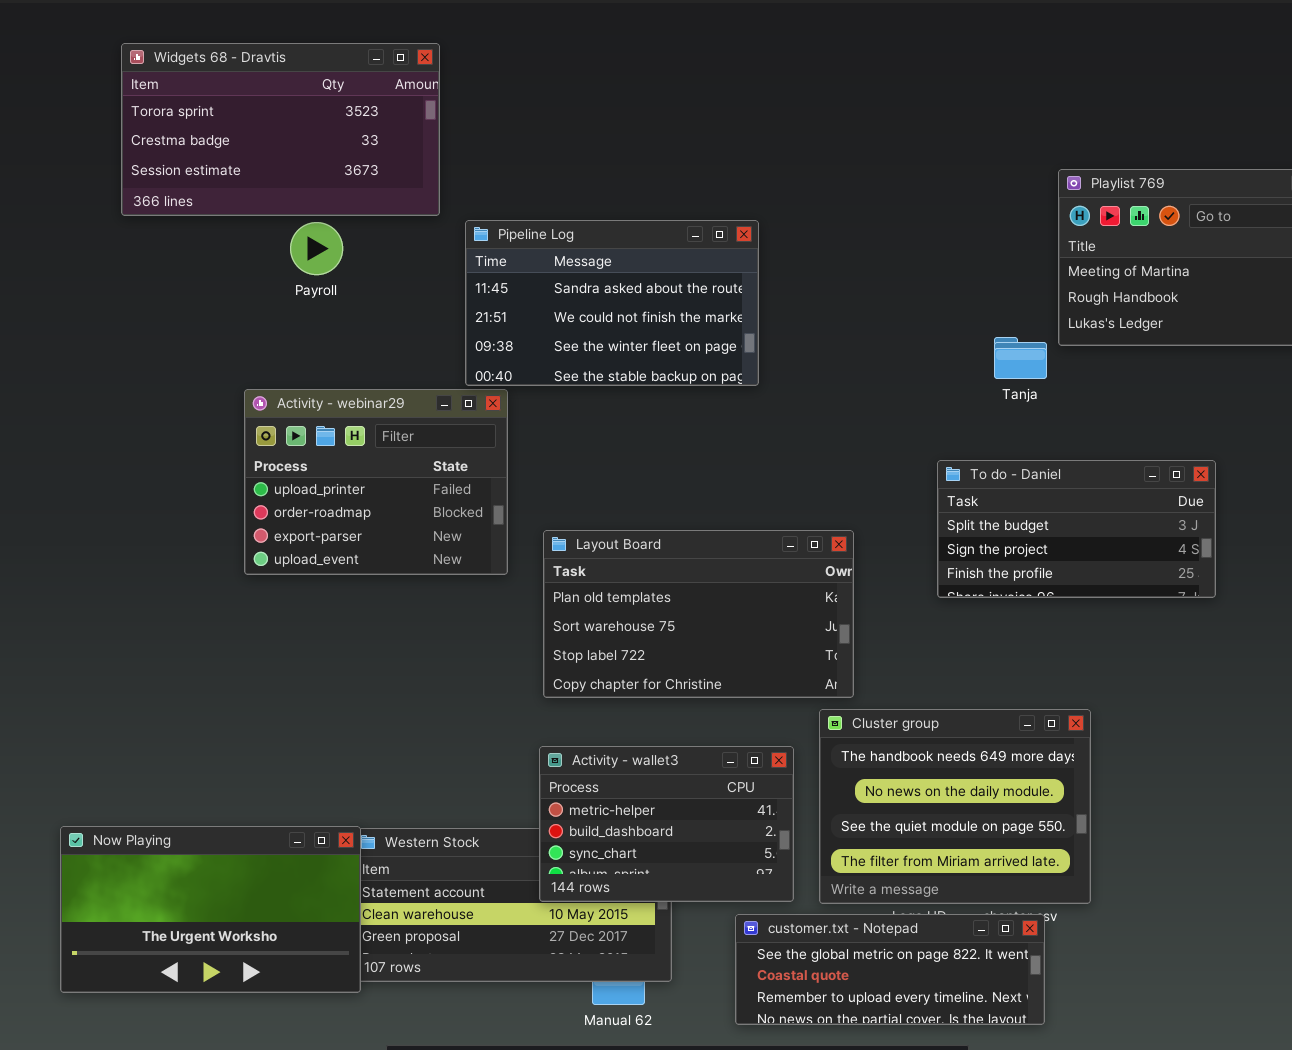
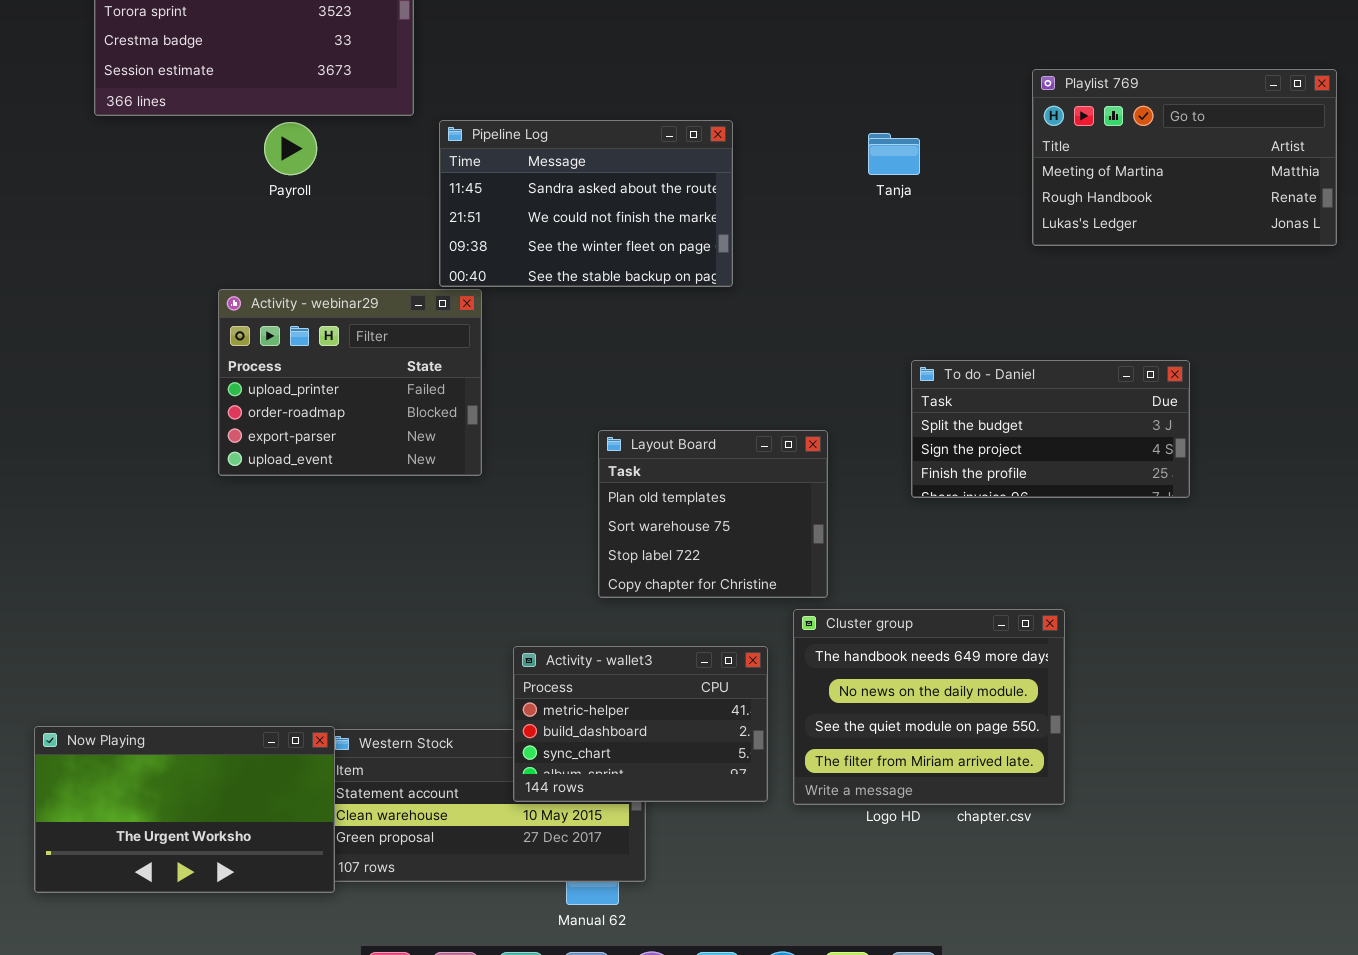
Tanja: [994,337,1047,379] -> [868,133,920,175], moved
Layout Board: [543,530,854,698] -> [598,430,828,598], resized
customer.txt - Notepad: [735,914,1045,1025] -> none, closed

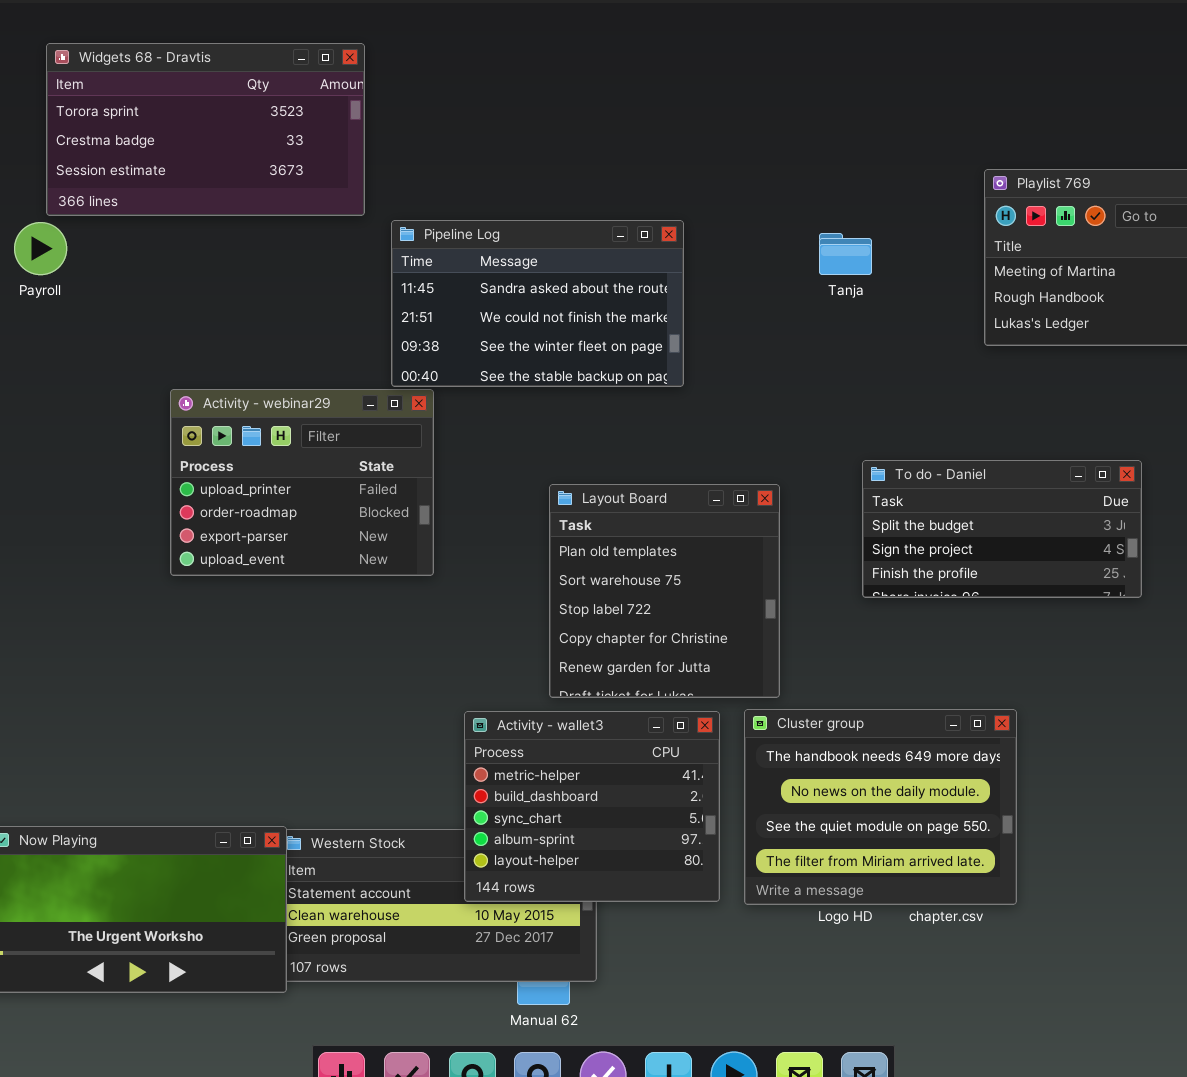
Payroll: [264,122,317,175] -> [14,222,67,275], moved
Layout Board: [598,430,828,598] -> [549,484,780,698], resized
Activity - wallet3: [513,646,768,802] -> [464,711,720,902], resized

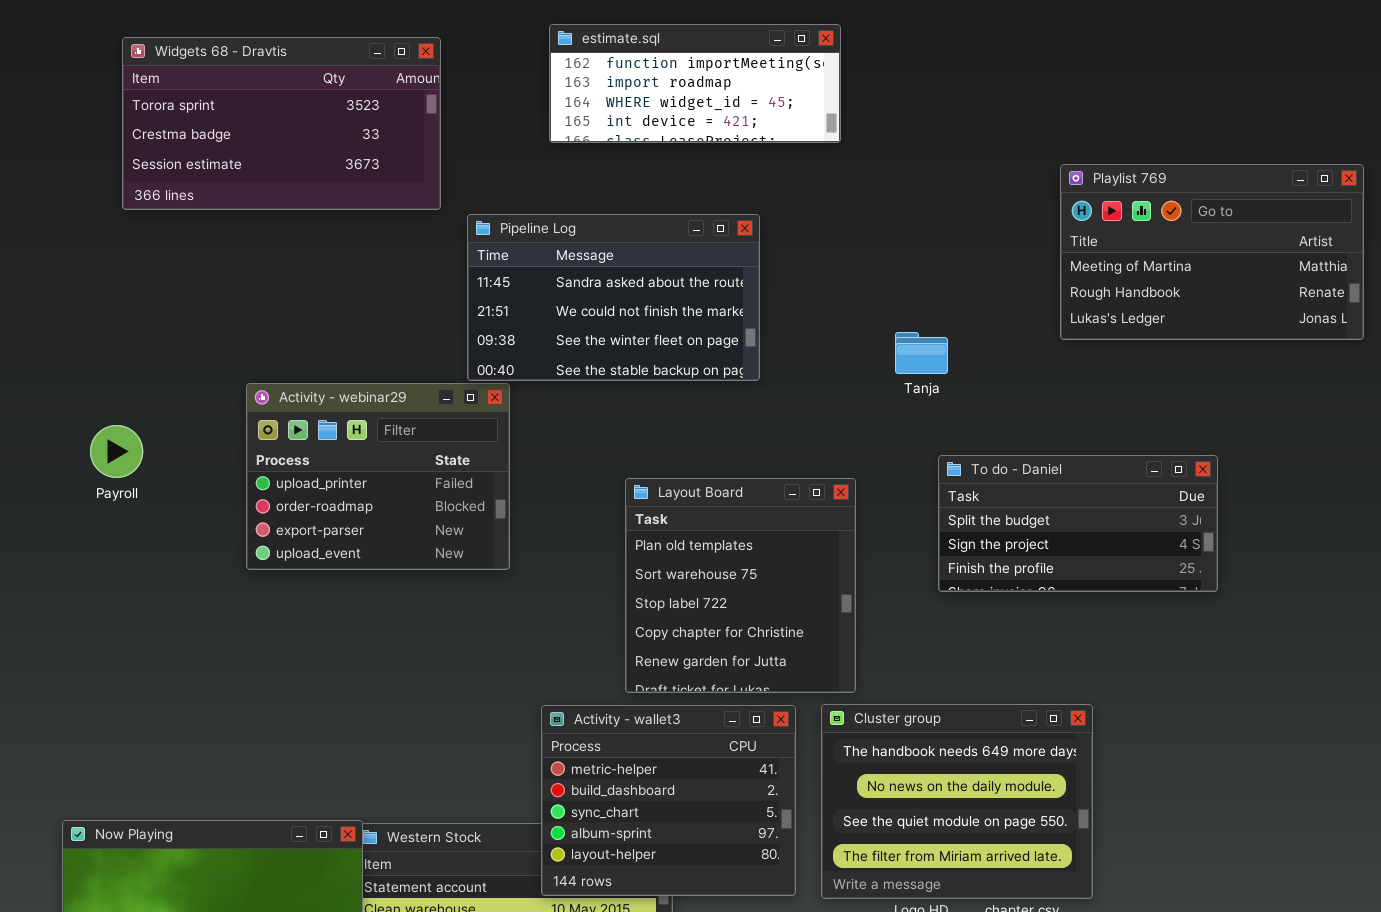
estimate.sql: none -> [549,24,841,143], opened
Payroll: [14,222,67,275] -> [90,425,143,478], moved
Tanja: [819,233,872,275] -> [895,332,948,374], moved

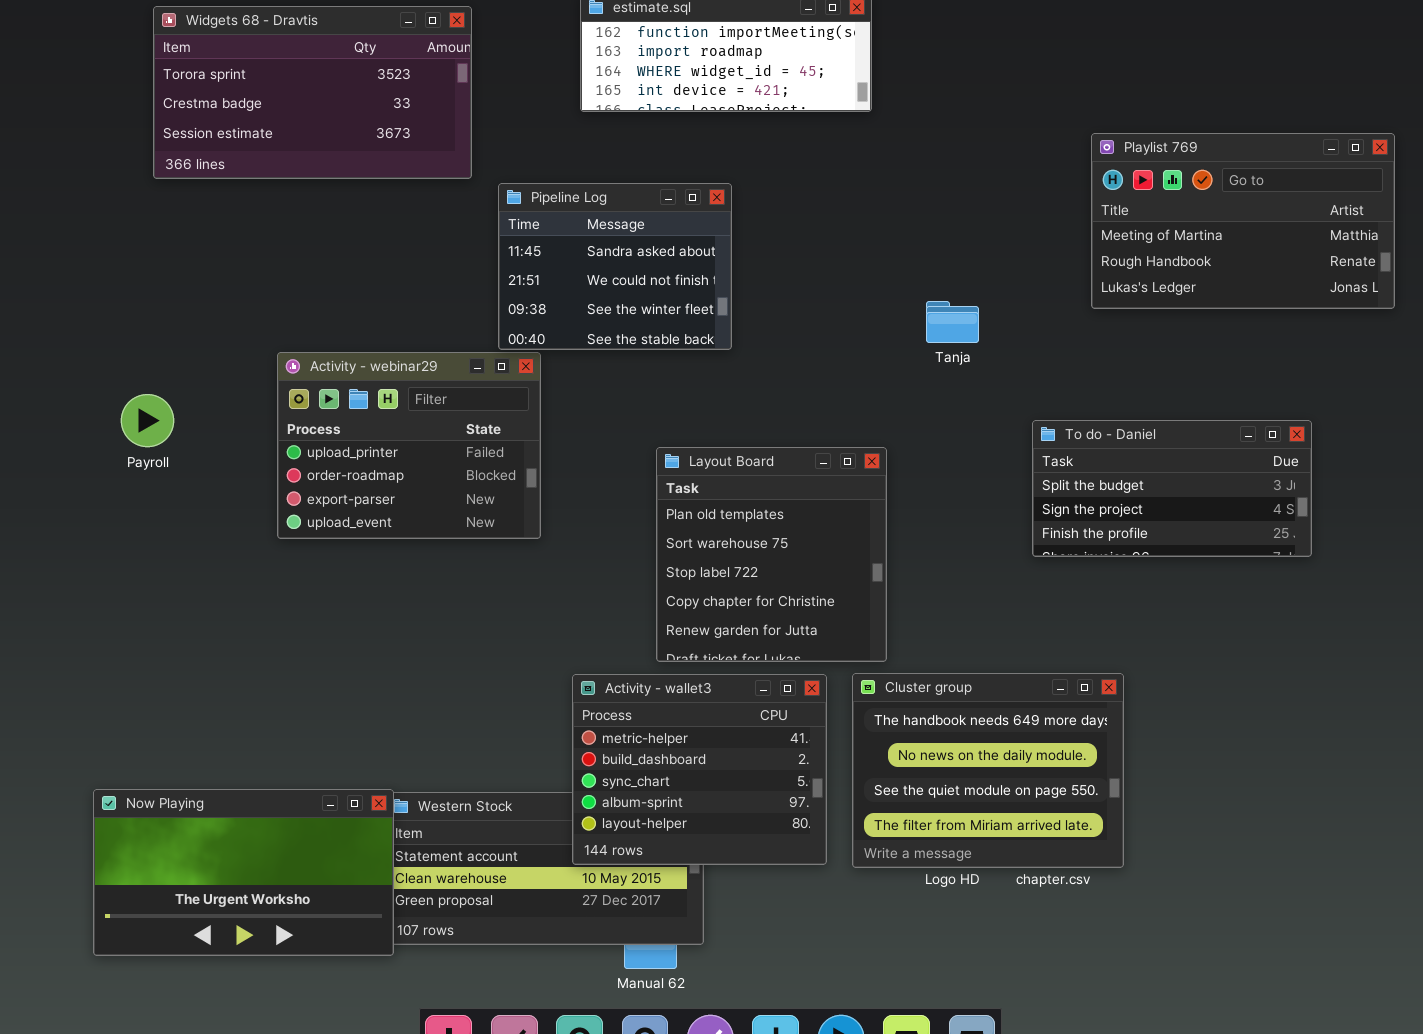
Pipeline Log: [467,214,760,381] -> [498,183,732,350], resized
To do - Daniel: [938,455,1218,592] -> [1032,420,1312,557], moved

